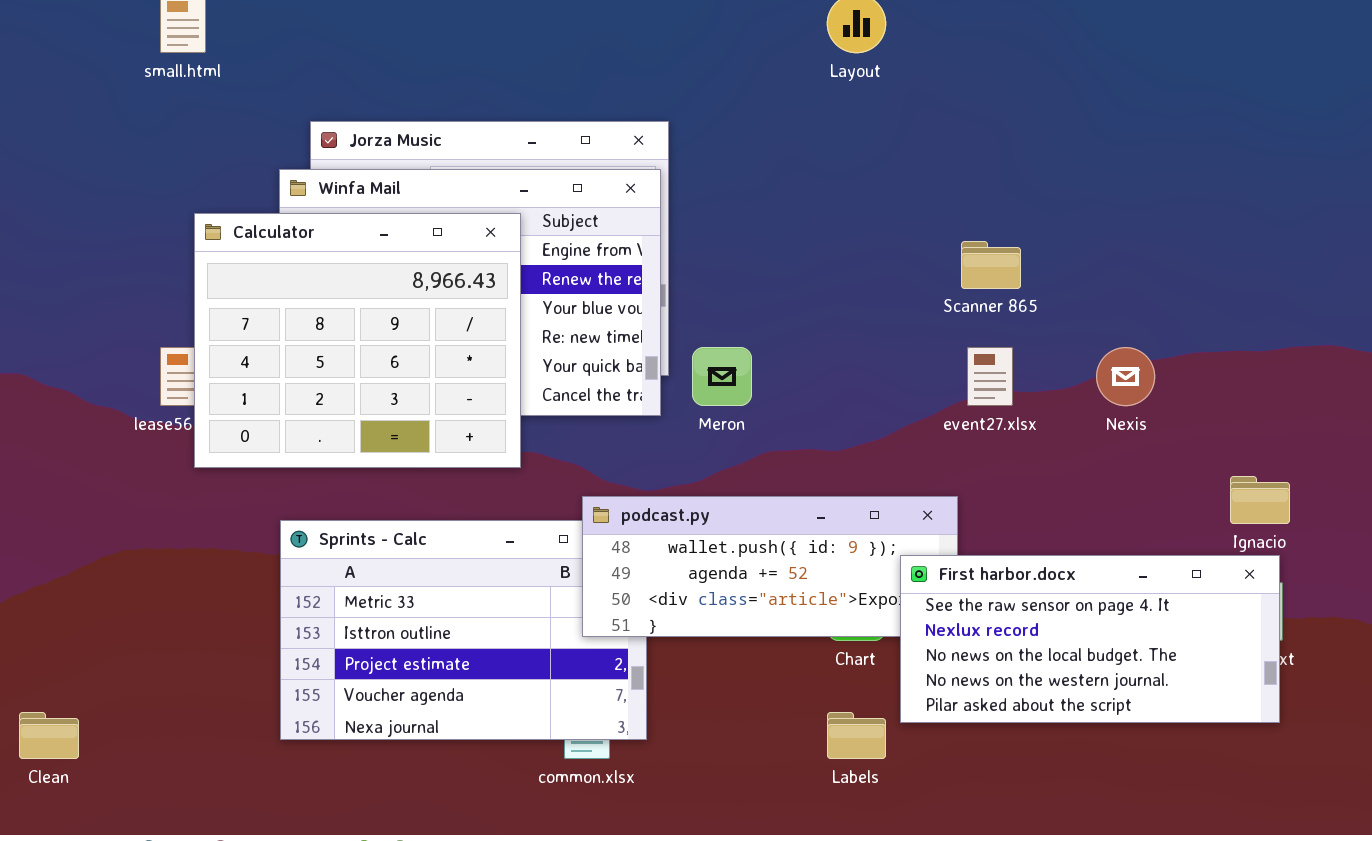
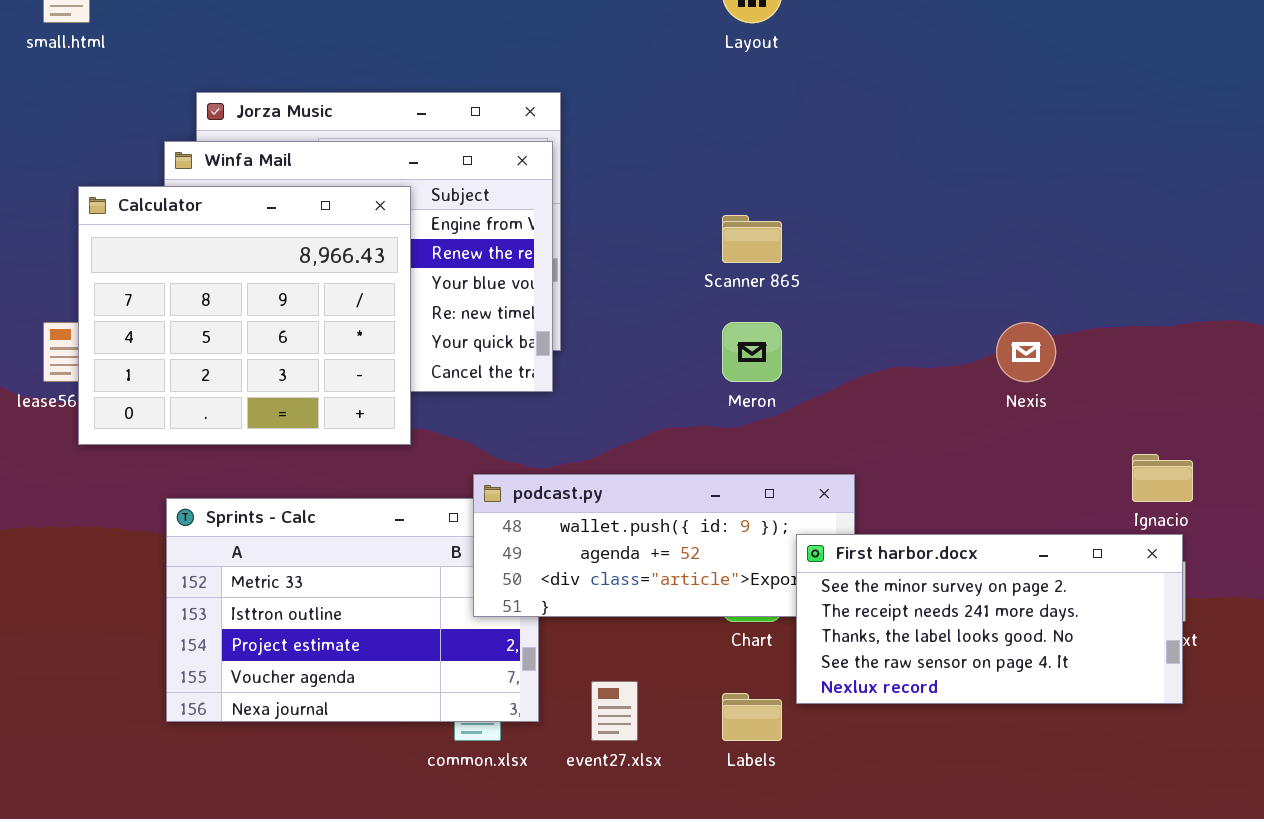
Scanner 865: [961,241,1021,289] -> [722,215,782,263], moved
Meron: [692,347,752,406] -> [722,322,782,382], moved
event27.xlsx: [967,347,1013,406] -> [591,681,638,741], moved
First harbor.docx: [900,555,1280,723] -> [796,534,1183,704], scrolled up 3 rows

